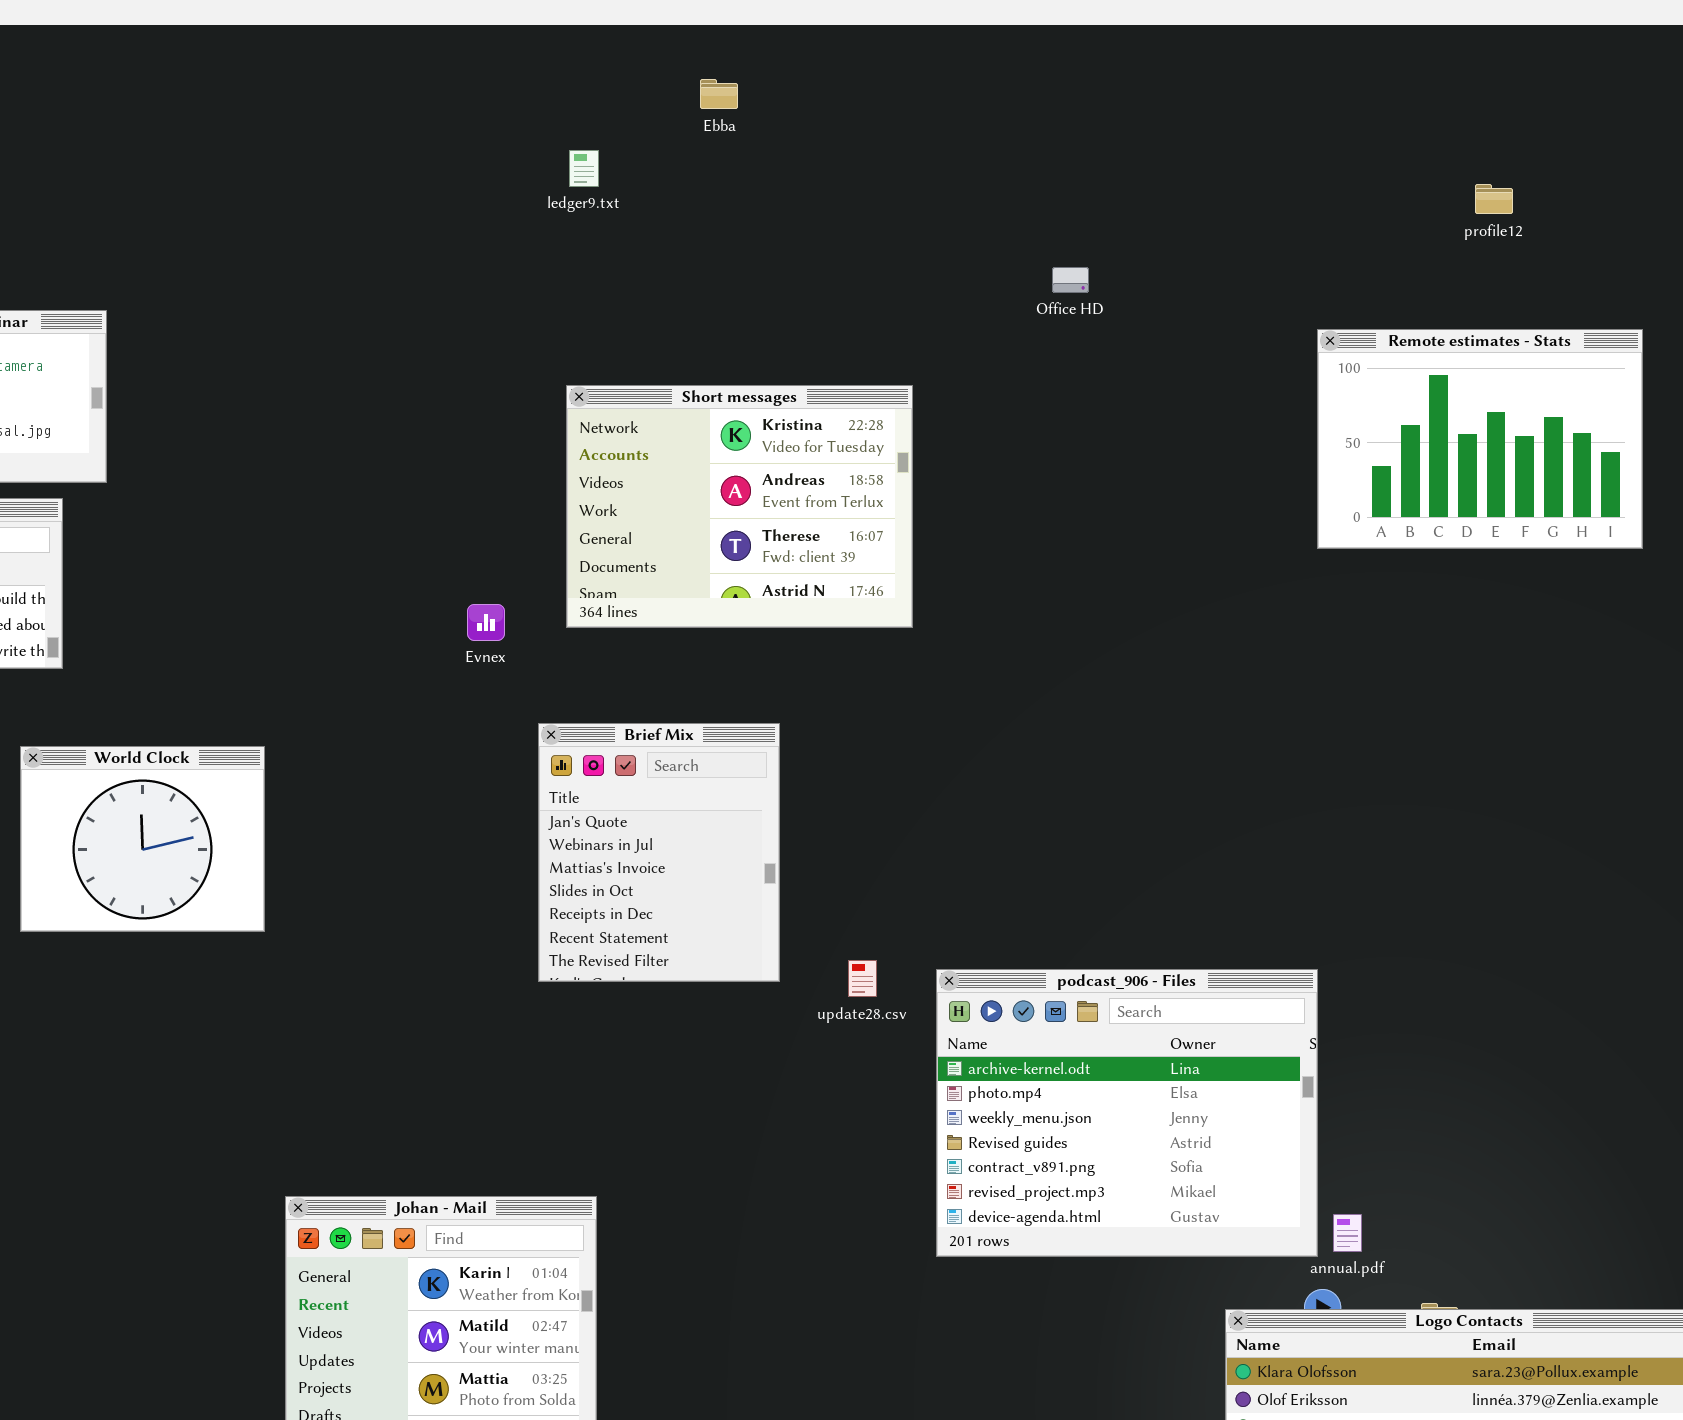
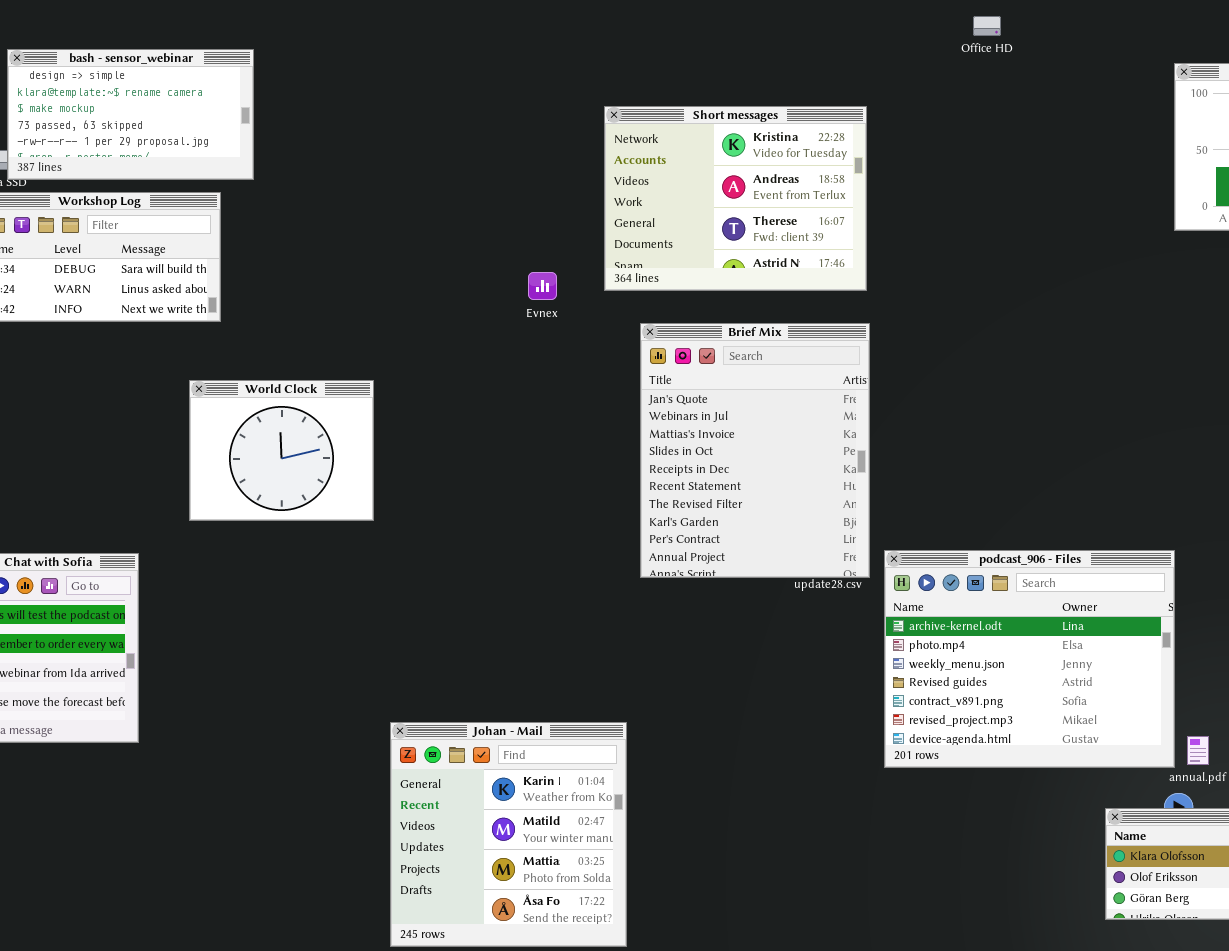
Brief Mix: [538,723,780,982] -> [640,323,870,578], moved, resized

